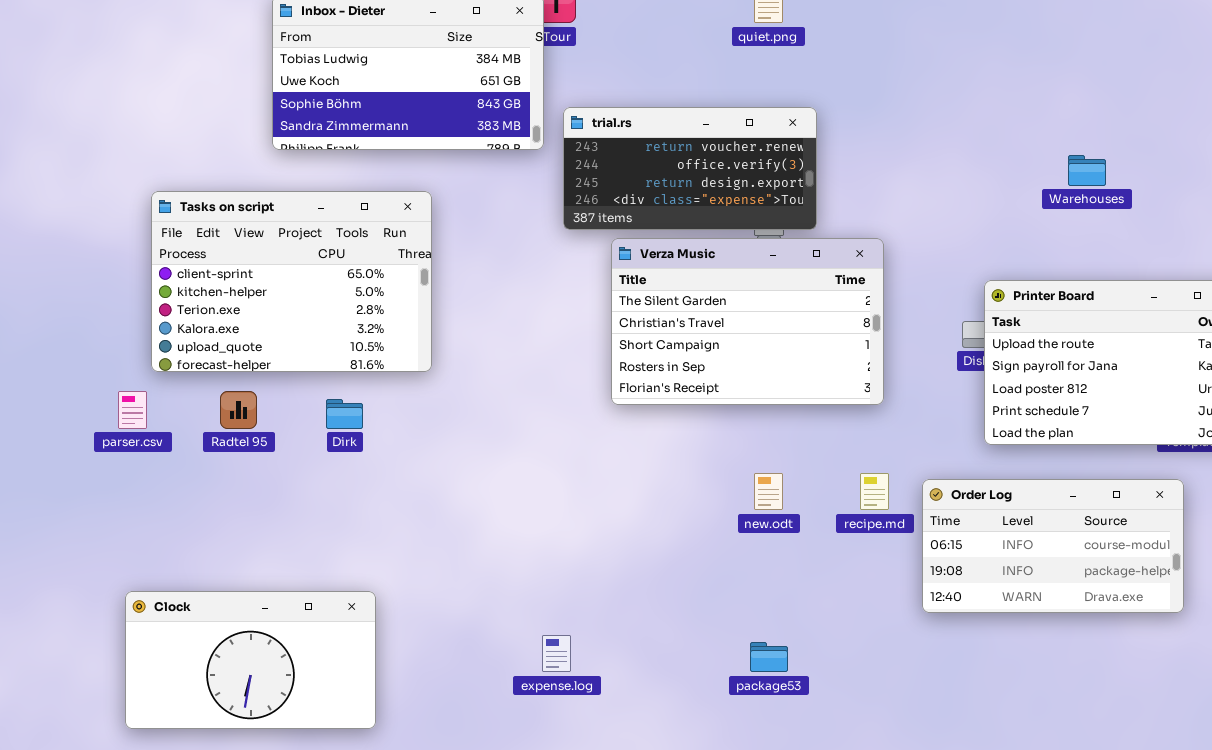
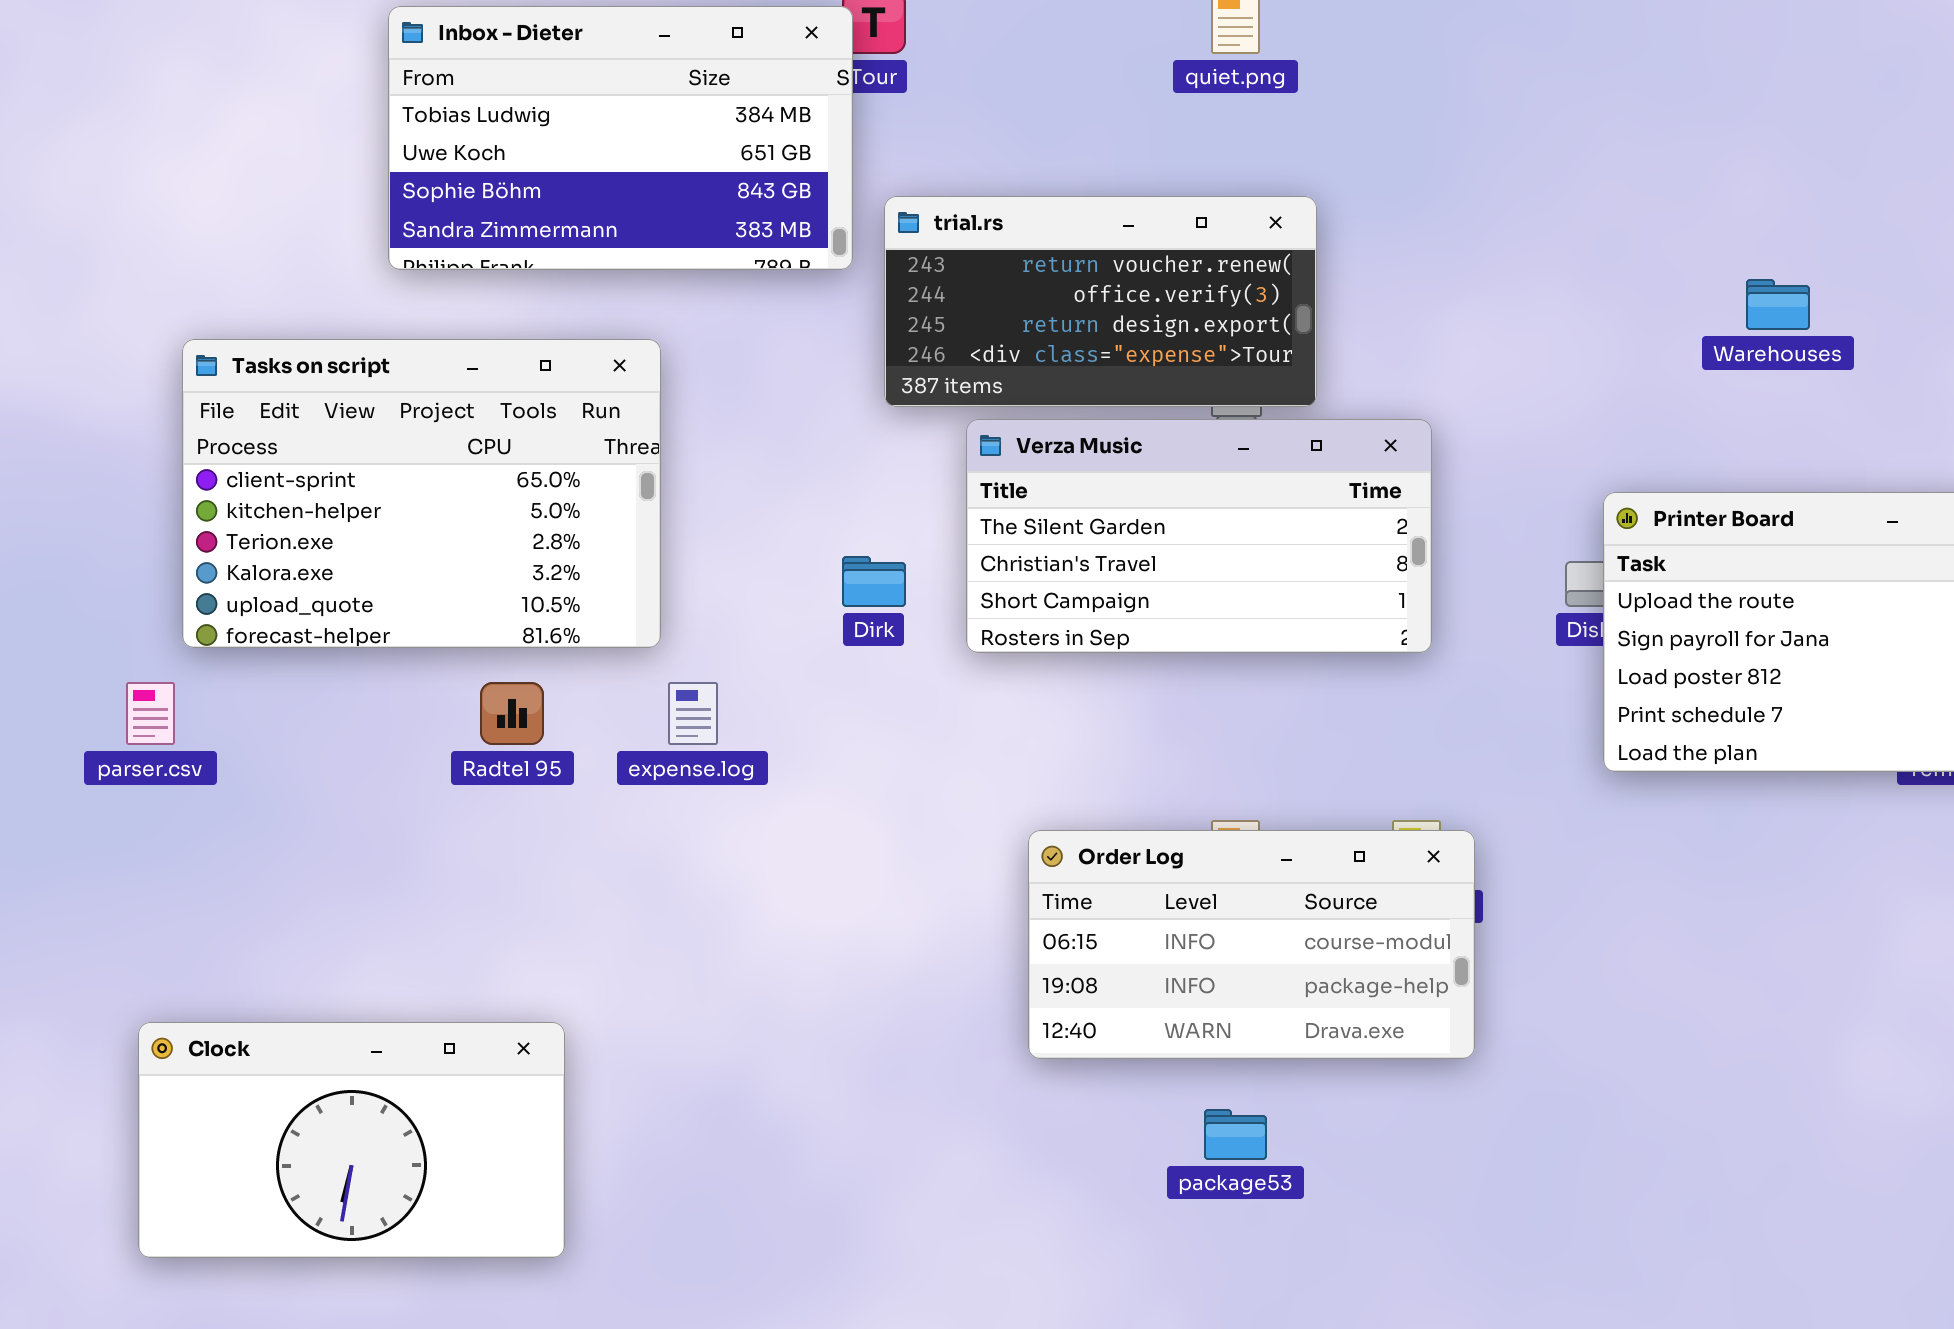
Verza Music: [611,238,884,405] -> [966,419,1432,653], resized
Radtel 95: [220,391,257,429] -> [480,682,544,745], moved
Dirk: [326,399,363,429] -> [842,556,906,607], moved
Order Log: [922,479,1184,613] -> [1028,830,1475,1059], moved
expense.log: [542,635,571,672] -> [668,682,718,745], moved

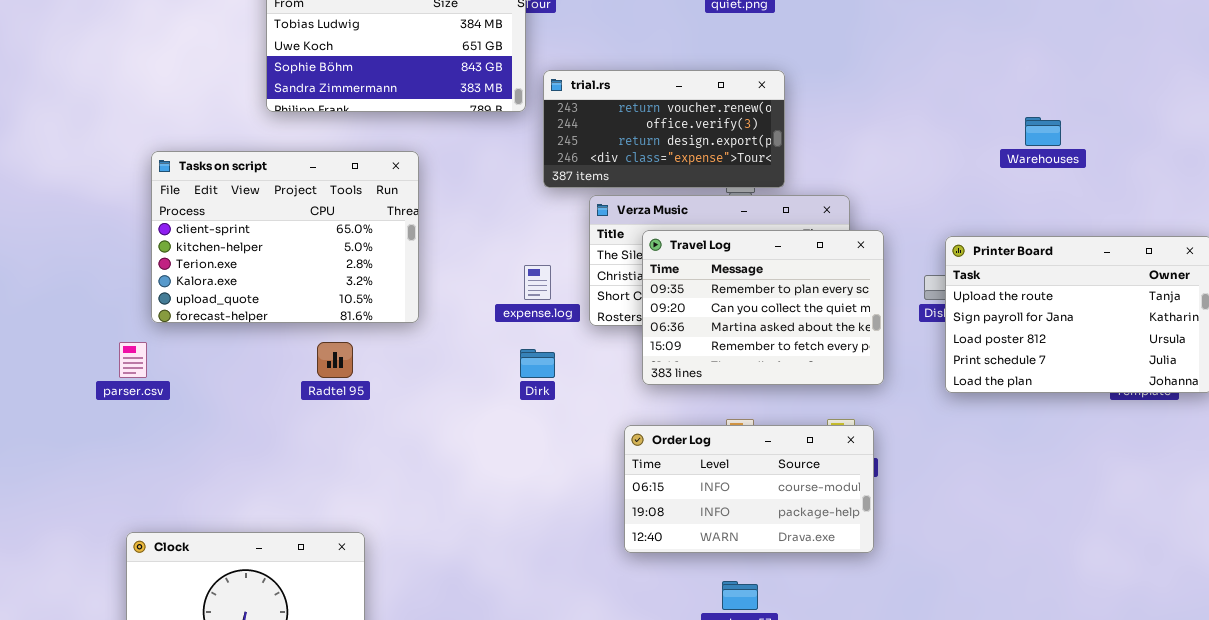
Travel Log: none -> [642,230,884,385], opened
Dirk: [842,556,906,607] -> [520,349,555,378], moved
expense.log: [668,682,718,745] -> [524,265,551,300], moved

